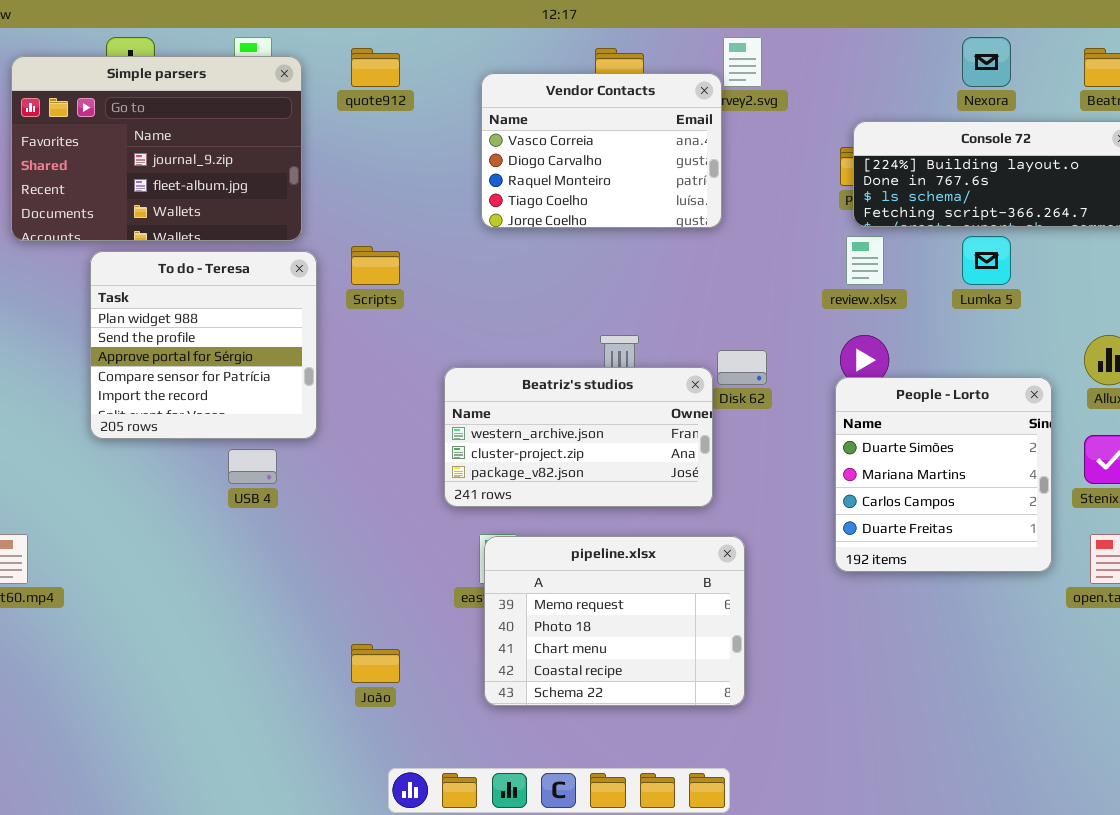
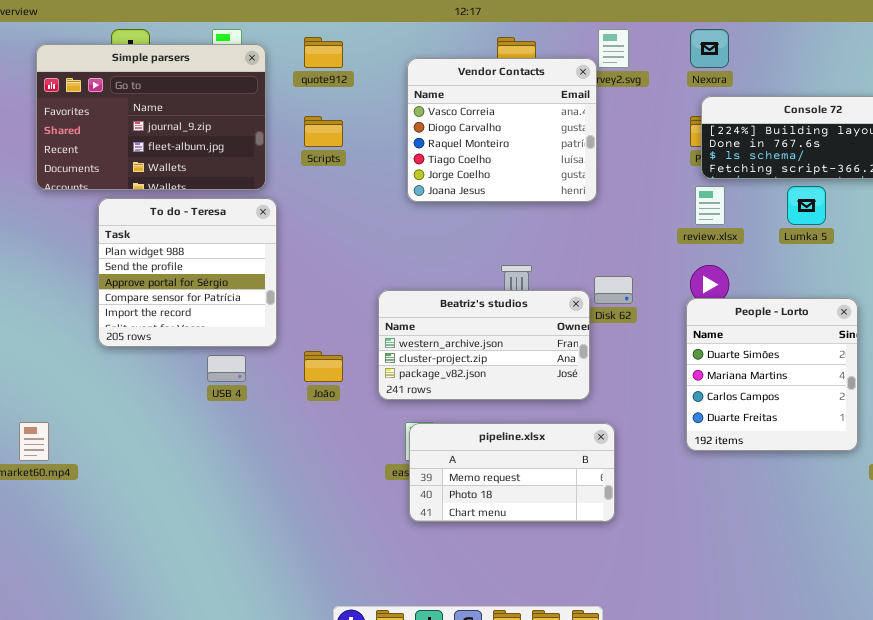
Nexora: [962,37,1011,87] -> [690,29,729,68], moved
Vendor Contacts: [481,73,722,228] -> [407,58,597,202], resized
Scripts: [351,246,400,285] -> [304,116,343,147], moved
pipeline.xlsx: [484,536,745,706] -> [409,423,615,522], resized
João: [351,644,400,683] -> [304,351,343,382], moved

